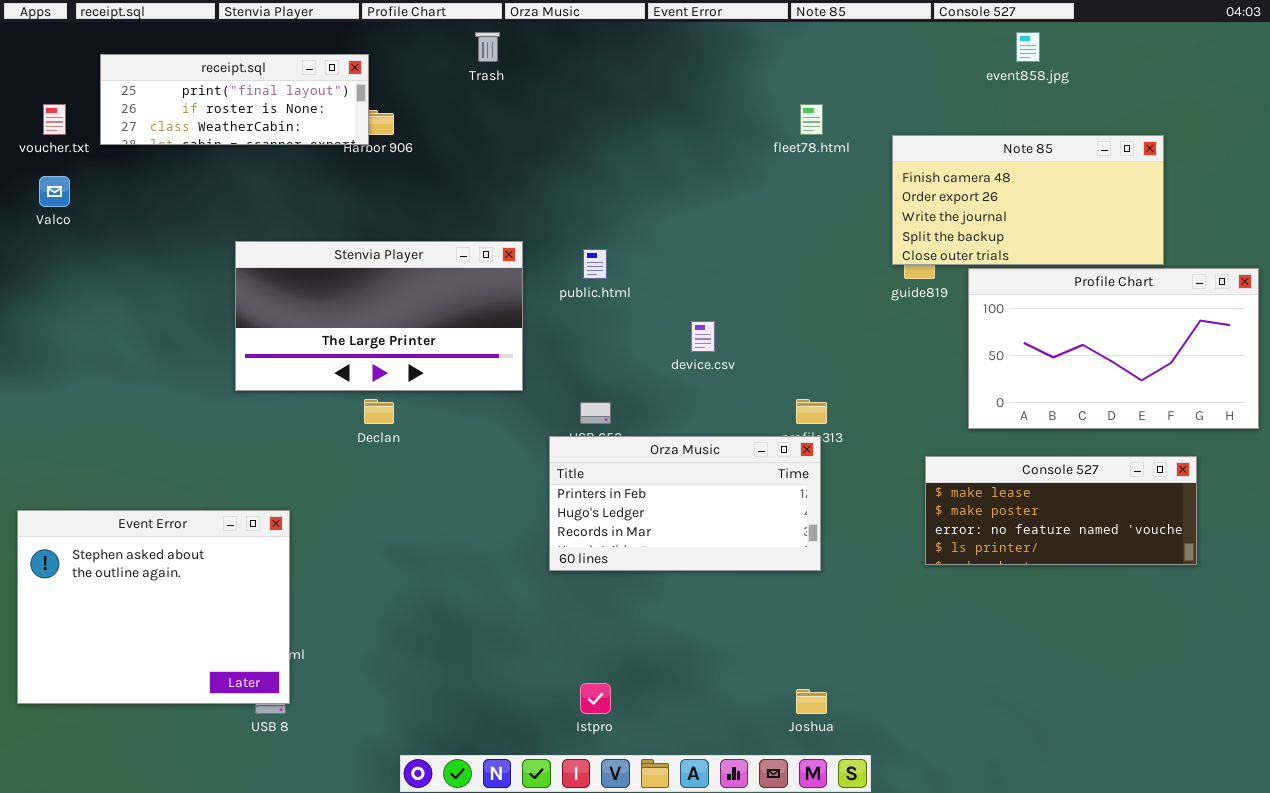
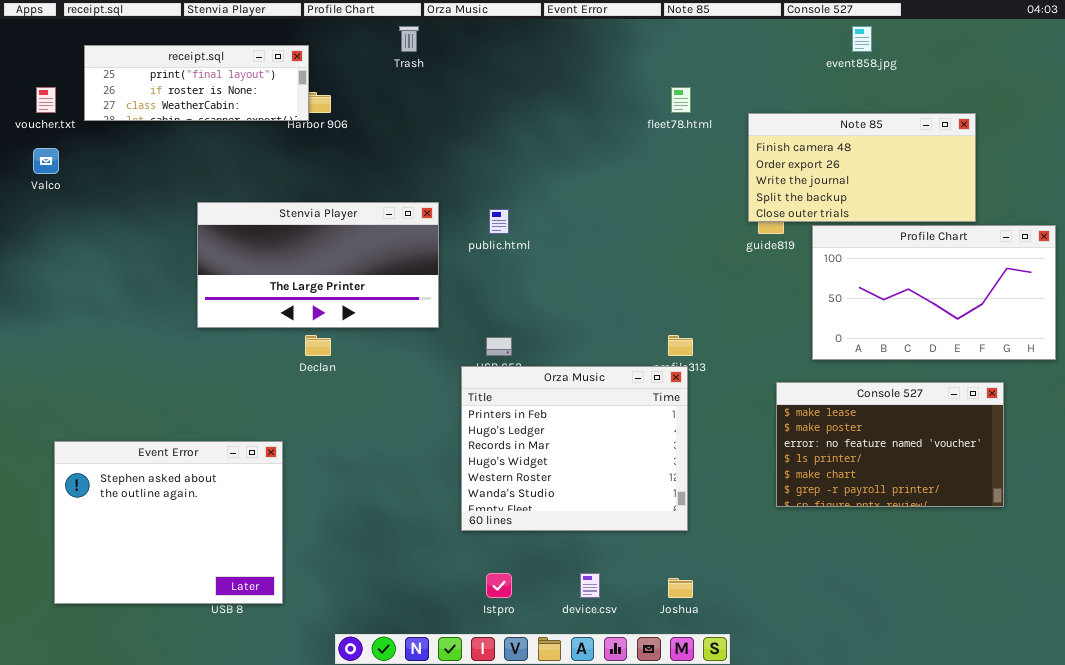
device.csv: [691,321,715,352] -> [580,573,600,598], moved
Orza Music: [549,436,821,571] -> [461,366,688,531], resized
Console 527: [925,456,1197,565] -> [776,382,1004,507], resized
Event Error: [17,510,290,704] -> [54,441,283,604], moved

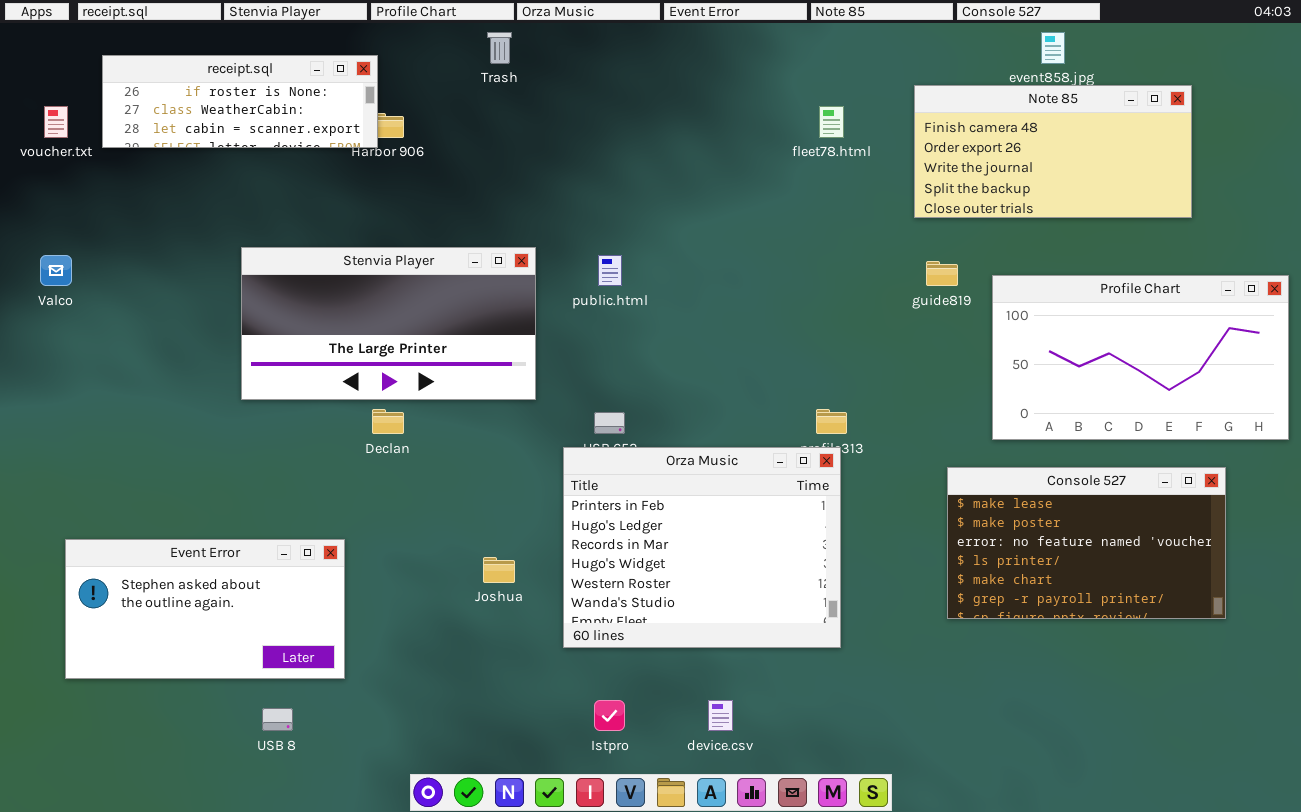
receipt.sql: [84,45,309,121] -> [102,55,378,148], scrolled down 1 row
Note 85: [748,113,976,222] -> [914,85,1192,218], moved
Valco: [33,148,59,174] -> [40,255,72,286], moved
Event Error: [54,441,283,604] -> [65,539,345,679], resized
Joshua: [668,578,693,598] -> [483,557,515,583], moved

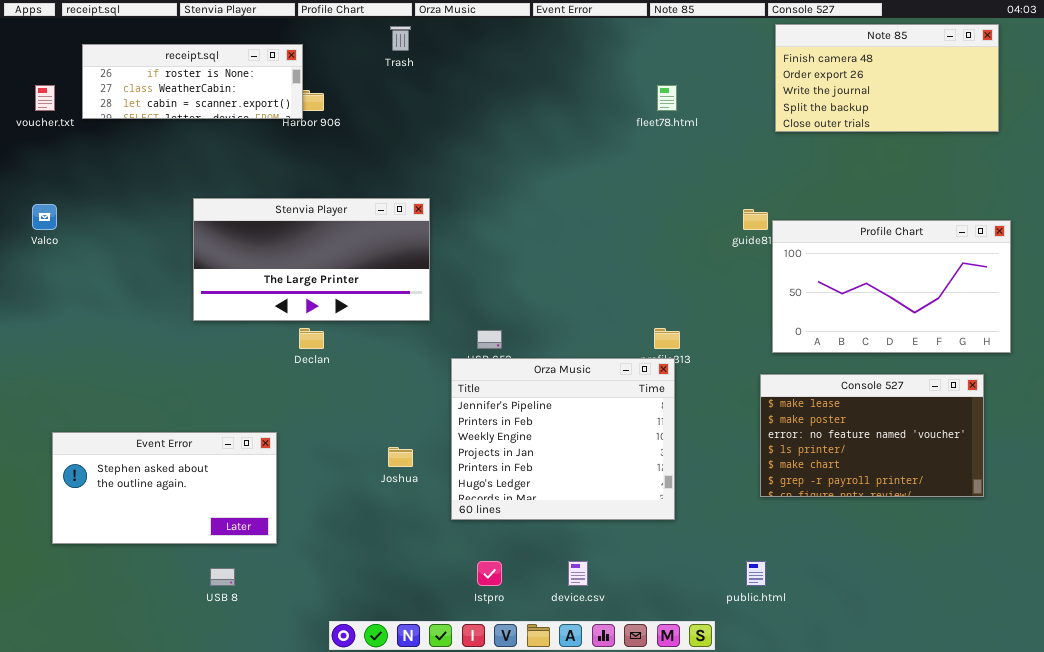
Note 85: [914,85,1192,218] -> [775,24,999,132], moved
public.html: [598,255,622,286] -> [746,561,766,586], moved
Profile Chart: [992,275,1289,440] -> [772,220,1011,353], moved
Orza Music: [563,447,841,648] -> [451,358,675,520], scrolled up 4 rows

